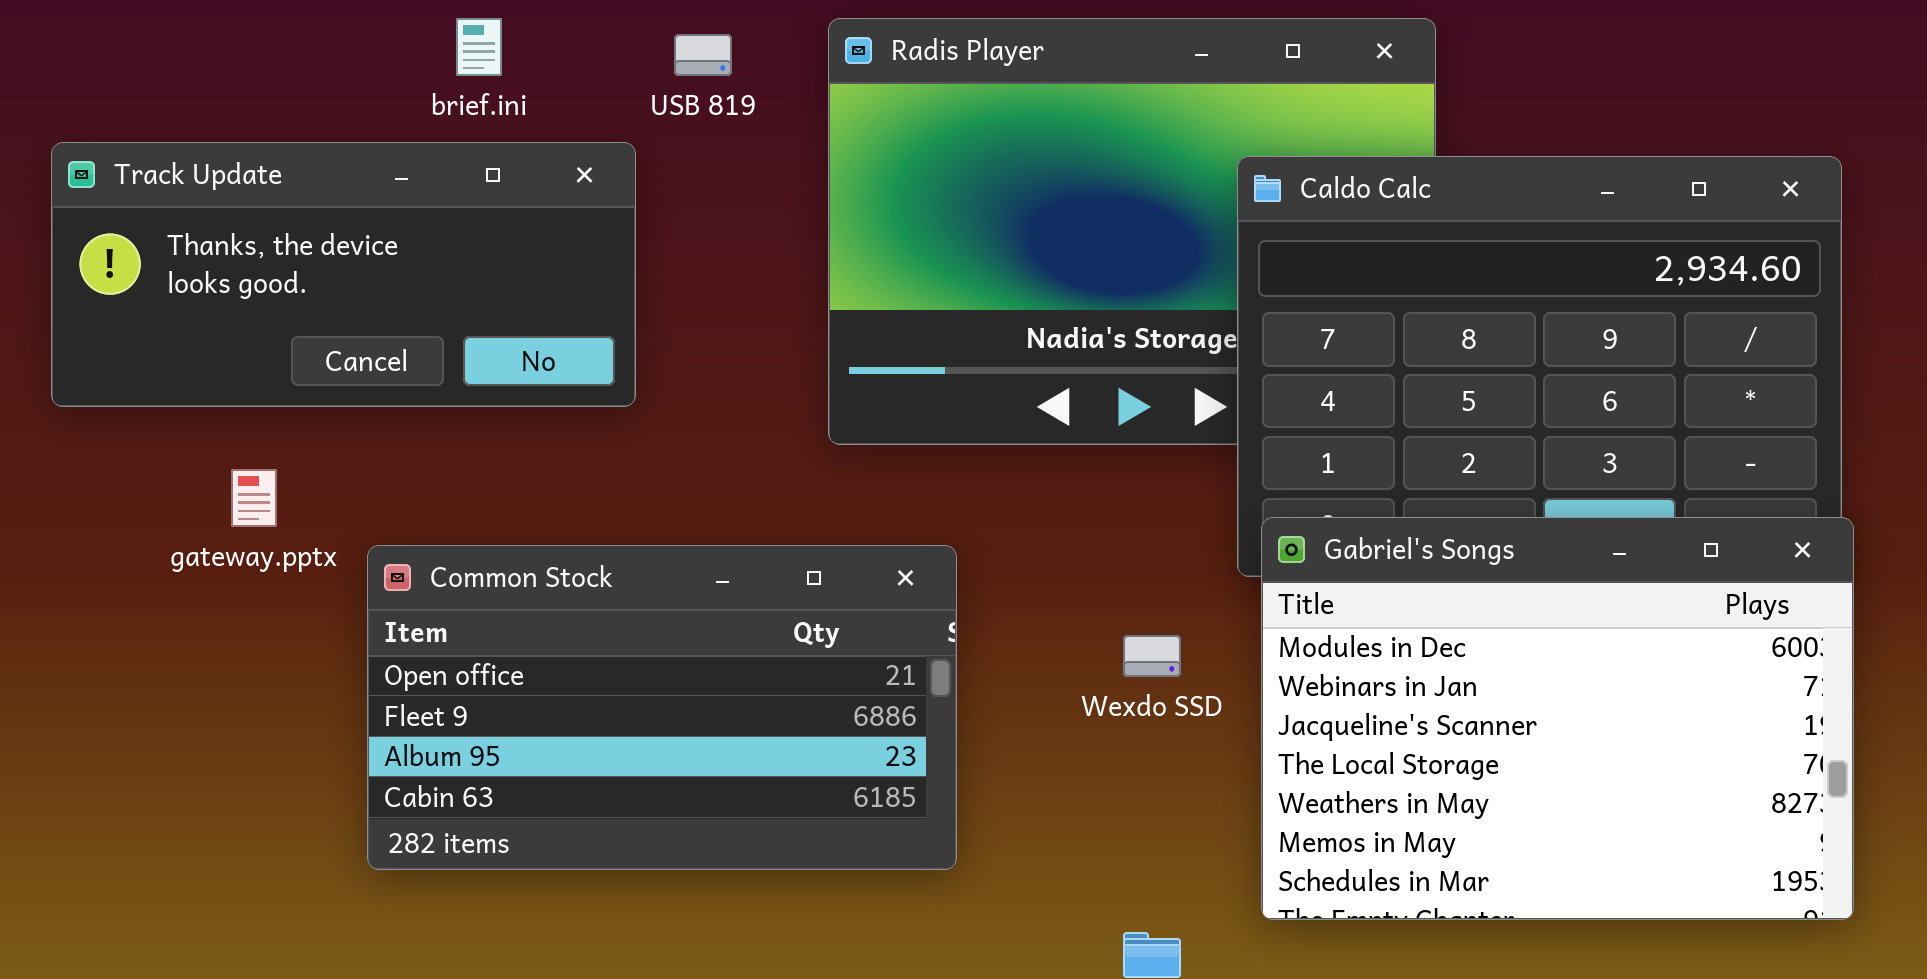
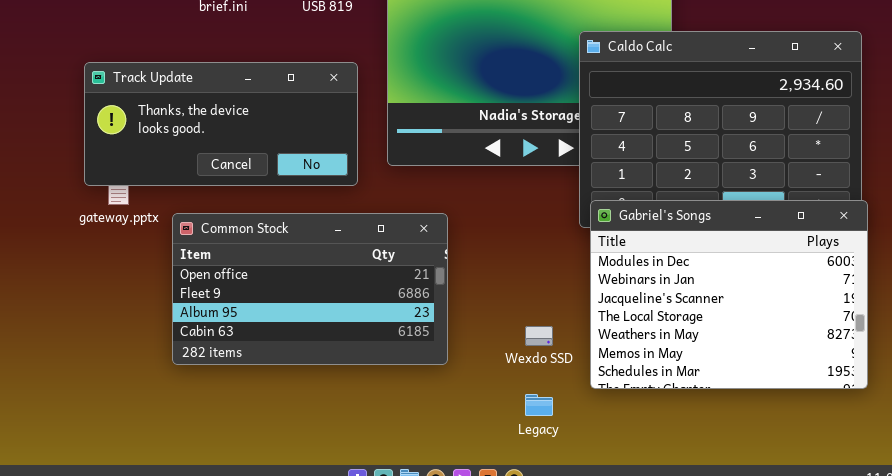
Track Update: [51,142,636,407] -> [84,62,358,186], moved
Wexdo SSD: [1123,635,1181,677] -> [525,326,553,346], moved

